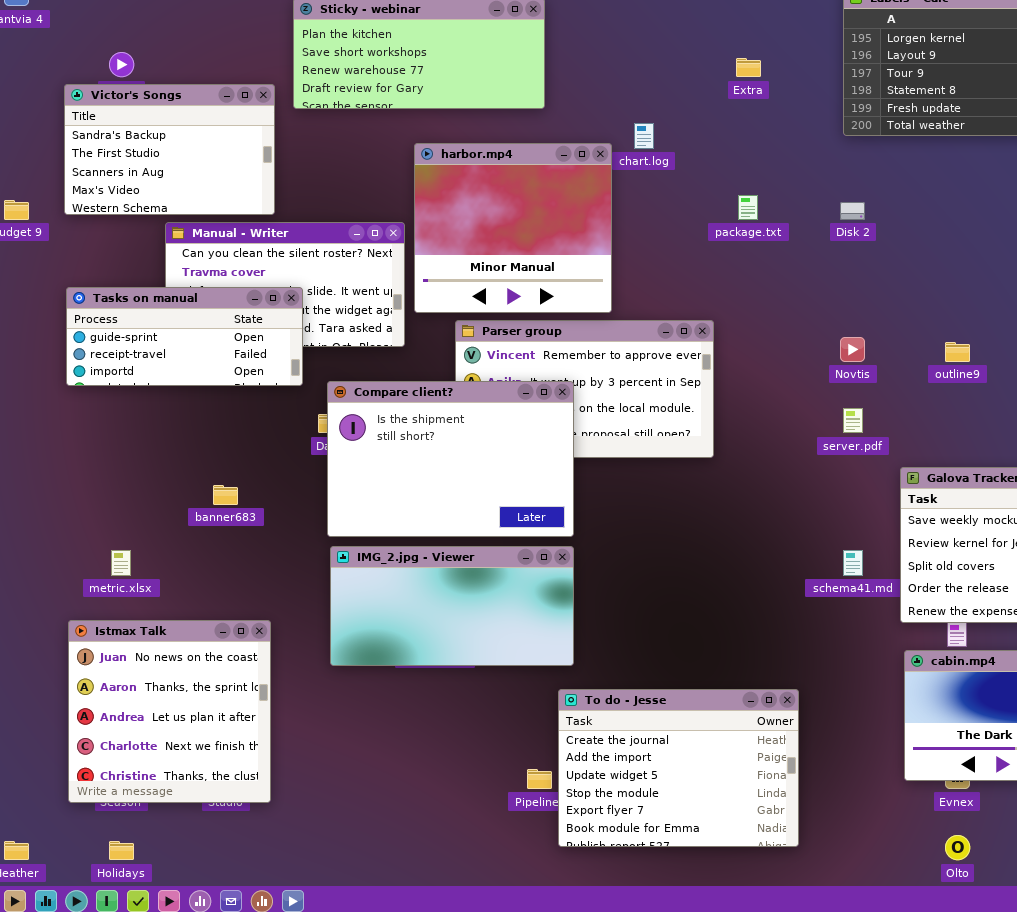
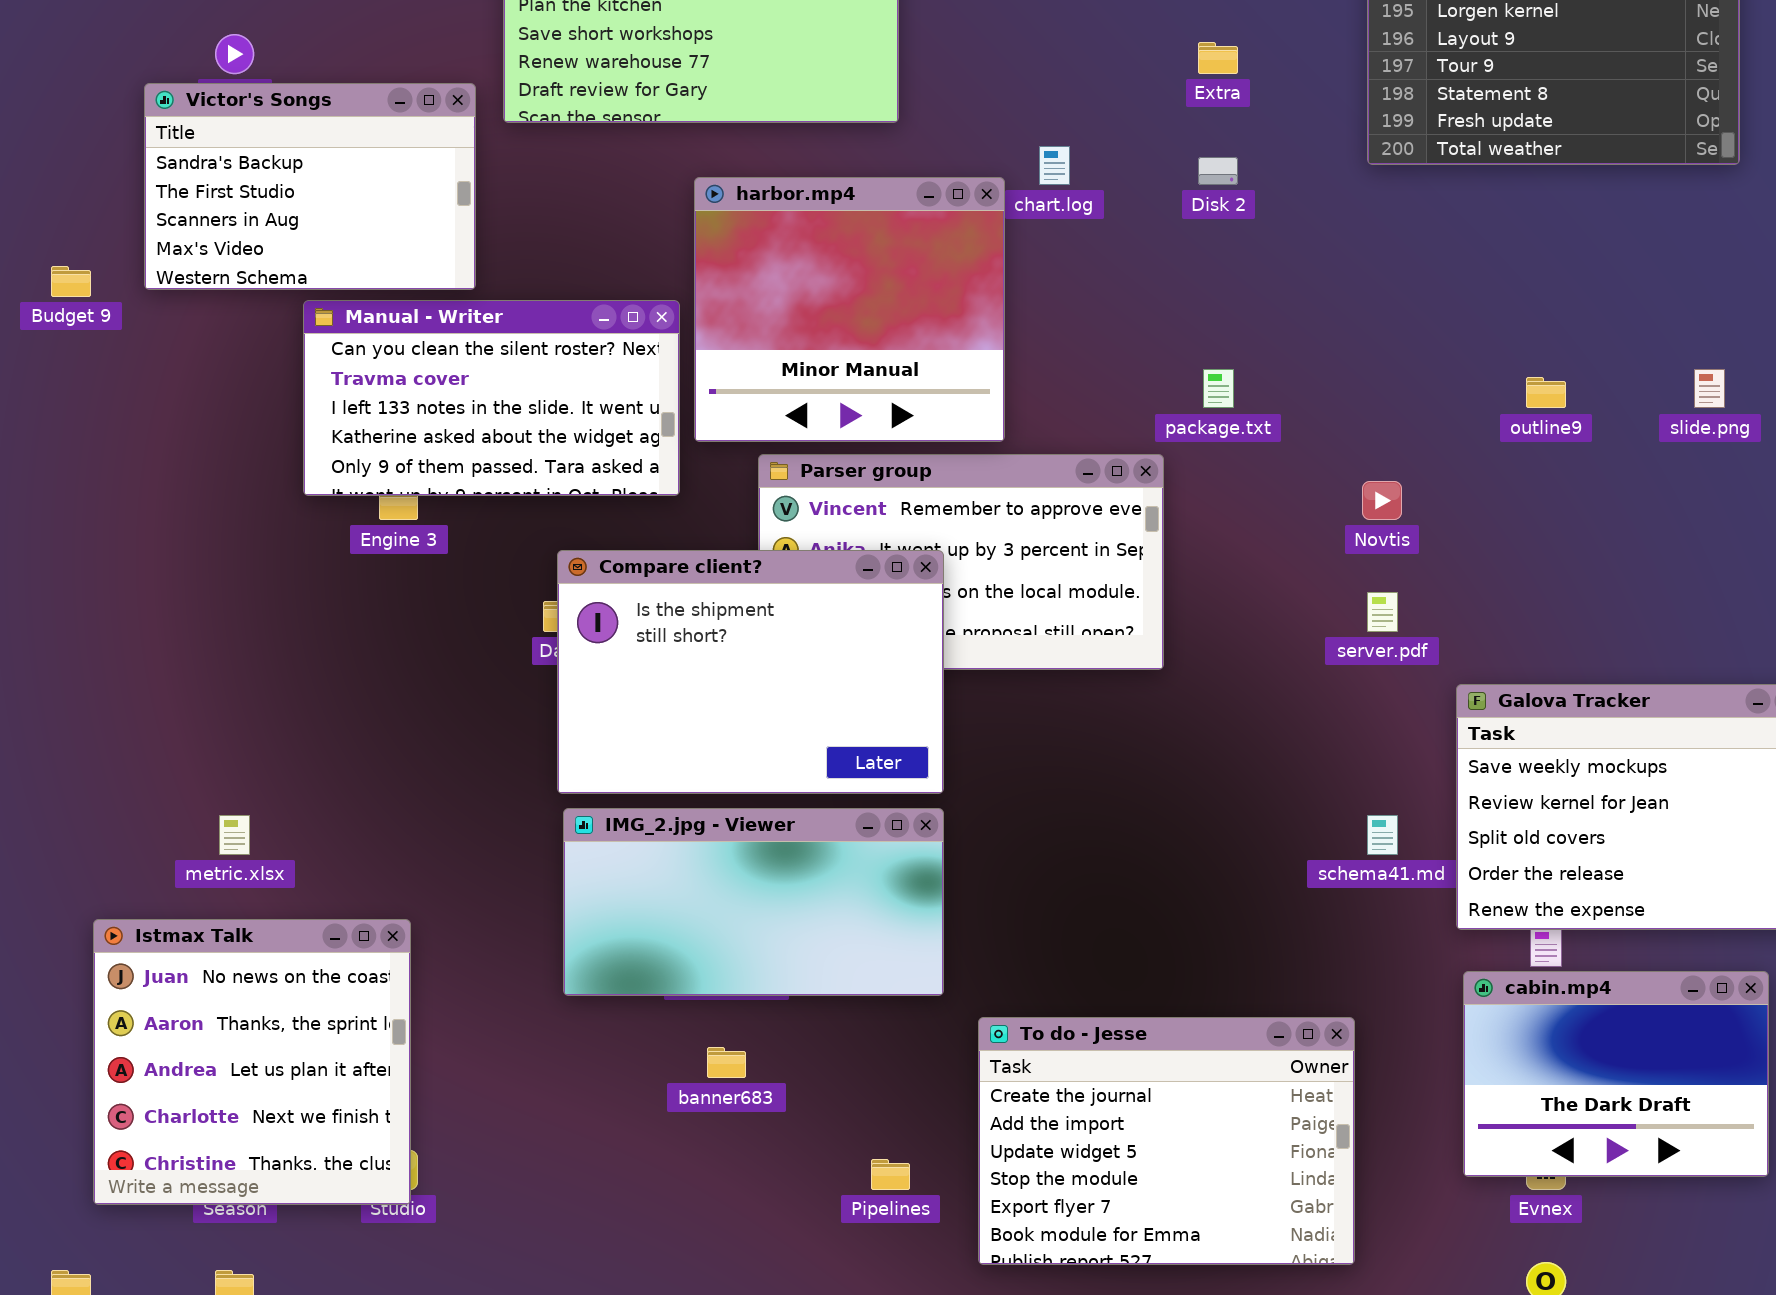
package.txt: [738,195,758,220] -> [1203,369,1234,408], moved
Disk 2: [840,202,865,220] -> [1198,157,1238,185], moved
Tasks on manual: [66,287,303,386] -> none, closed
outline9: [945,342,970,362] -> [1526,377,1566,408], moved
banner683: [213,485,238,505] -> [707,1047,746,1078], moved
Istmax Talk: [68,620,271,803] -> [93,919,411,1205], moved
To do - Jesse: [558,689,799,847] -> [978,1017,1355,1265], moved

